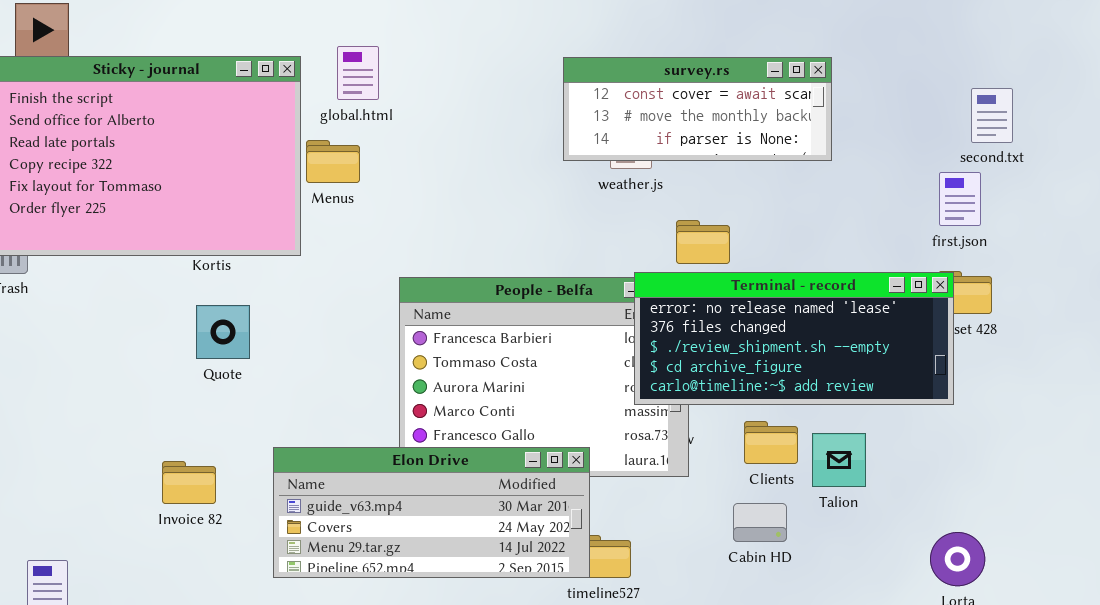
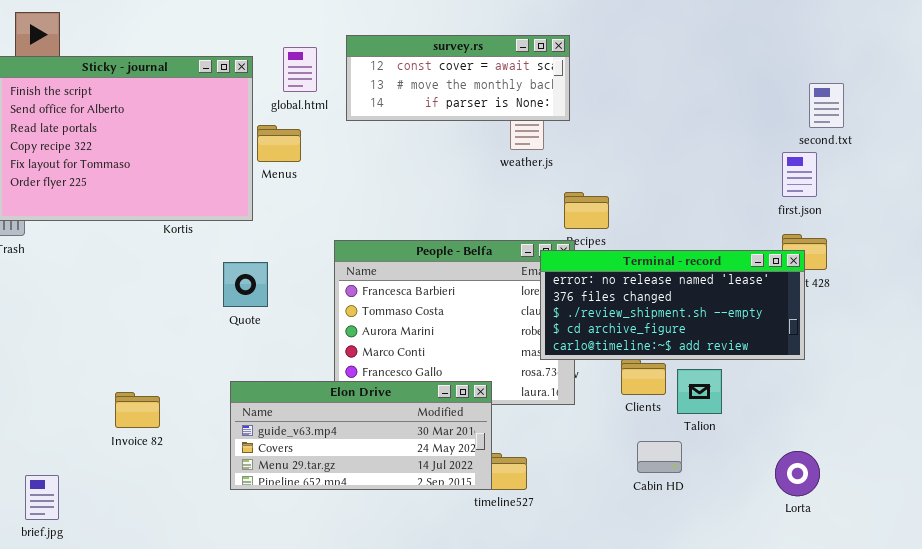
survey.rs: [563,57,832,161] -> [346,35,570,121], moved
Terminal - record: [634,272,954,405] -> [540,250,805,360], moved
Quote: [196,305,250,359] -> [223,262,268,307], moved
Invoice 82: [162,461,216,504] -> [115,392,160,428], moved
Cabin HD: [733,503,787,542] -> [637,441,682,473], moved

